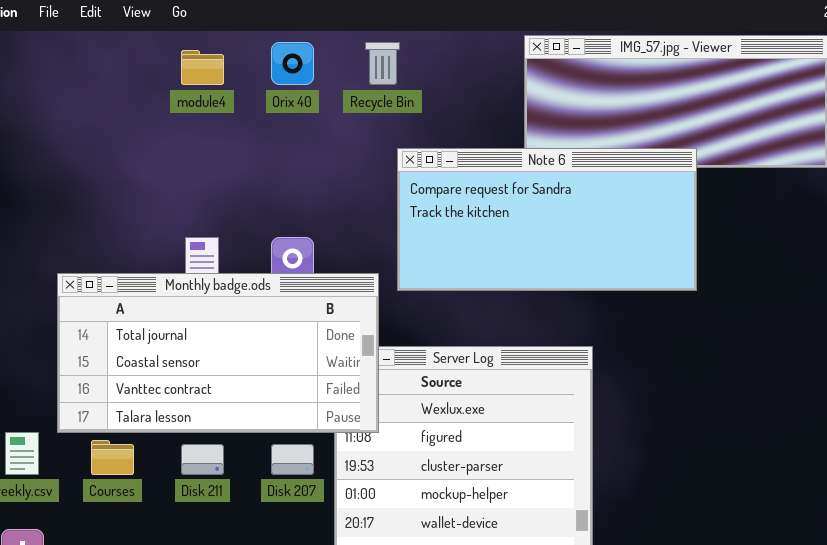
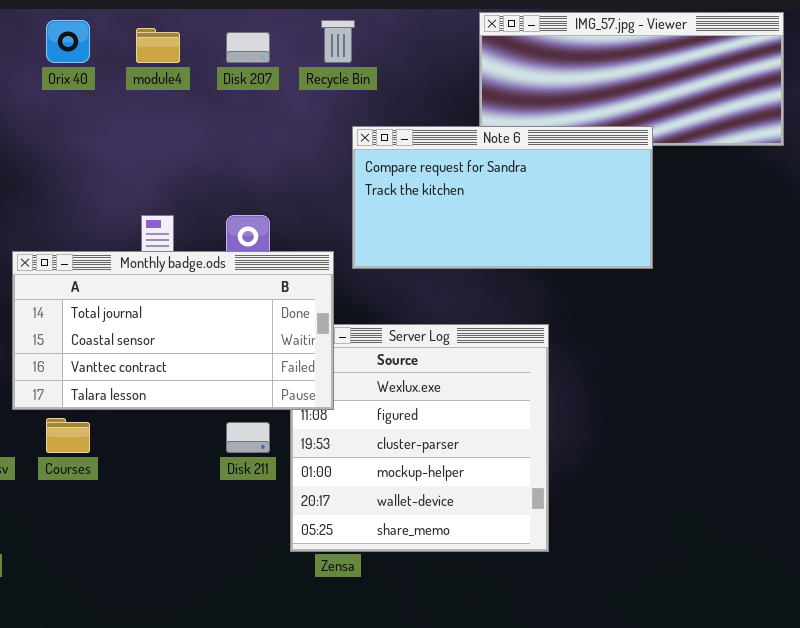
Orix 40: [271,42,314,85] -> [46,20,90,63], moved
Disk 211: [181,444,224,475] -> [226,422,270,453], moved
Disk 207: [271,444,314,475] -> [226,32,270,63], moved

